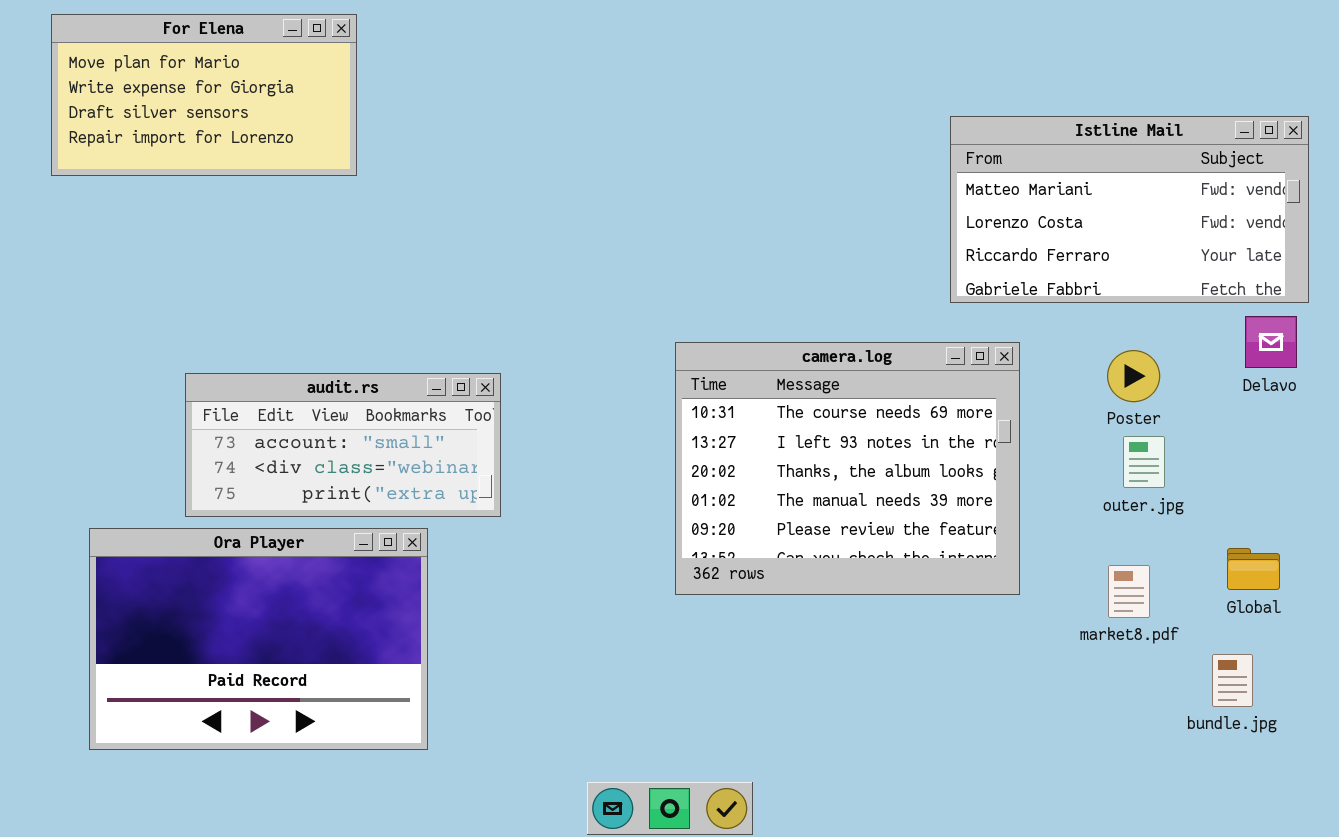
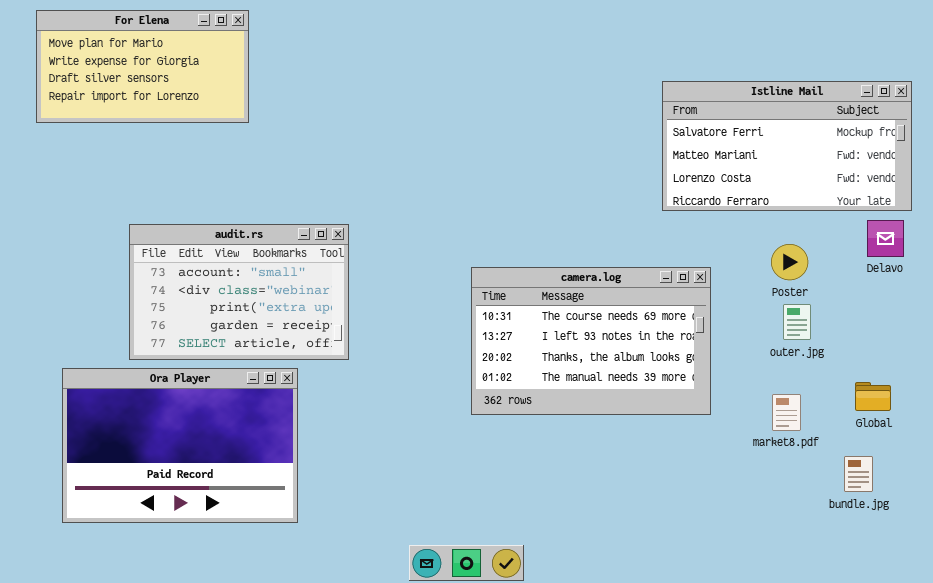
Istline Mail: [950,116,1309,303] -> [662,81,912,211], scrolled up 1 row
camera.log: [675,342,1020,595] -> [471,267,711,415], resized
audit.rs: [185,373,501,517] -> [129,224,349,360], resized

